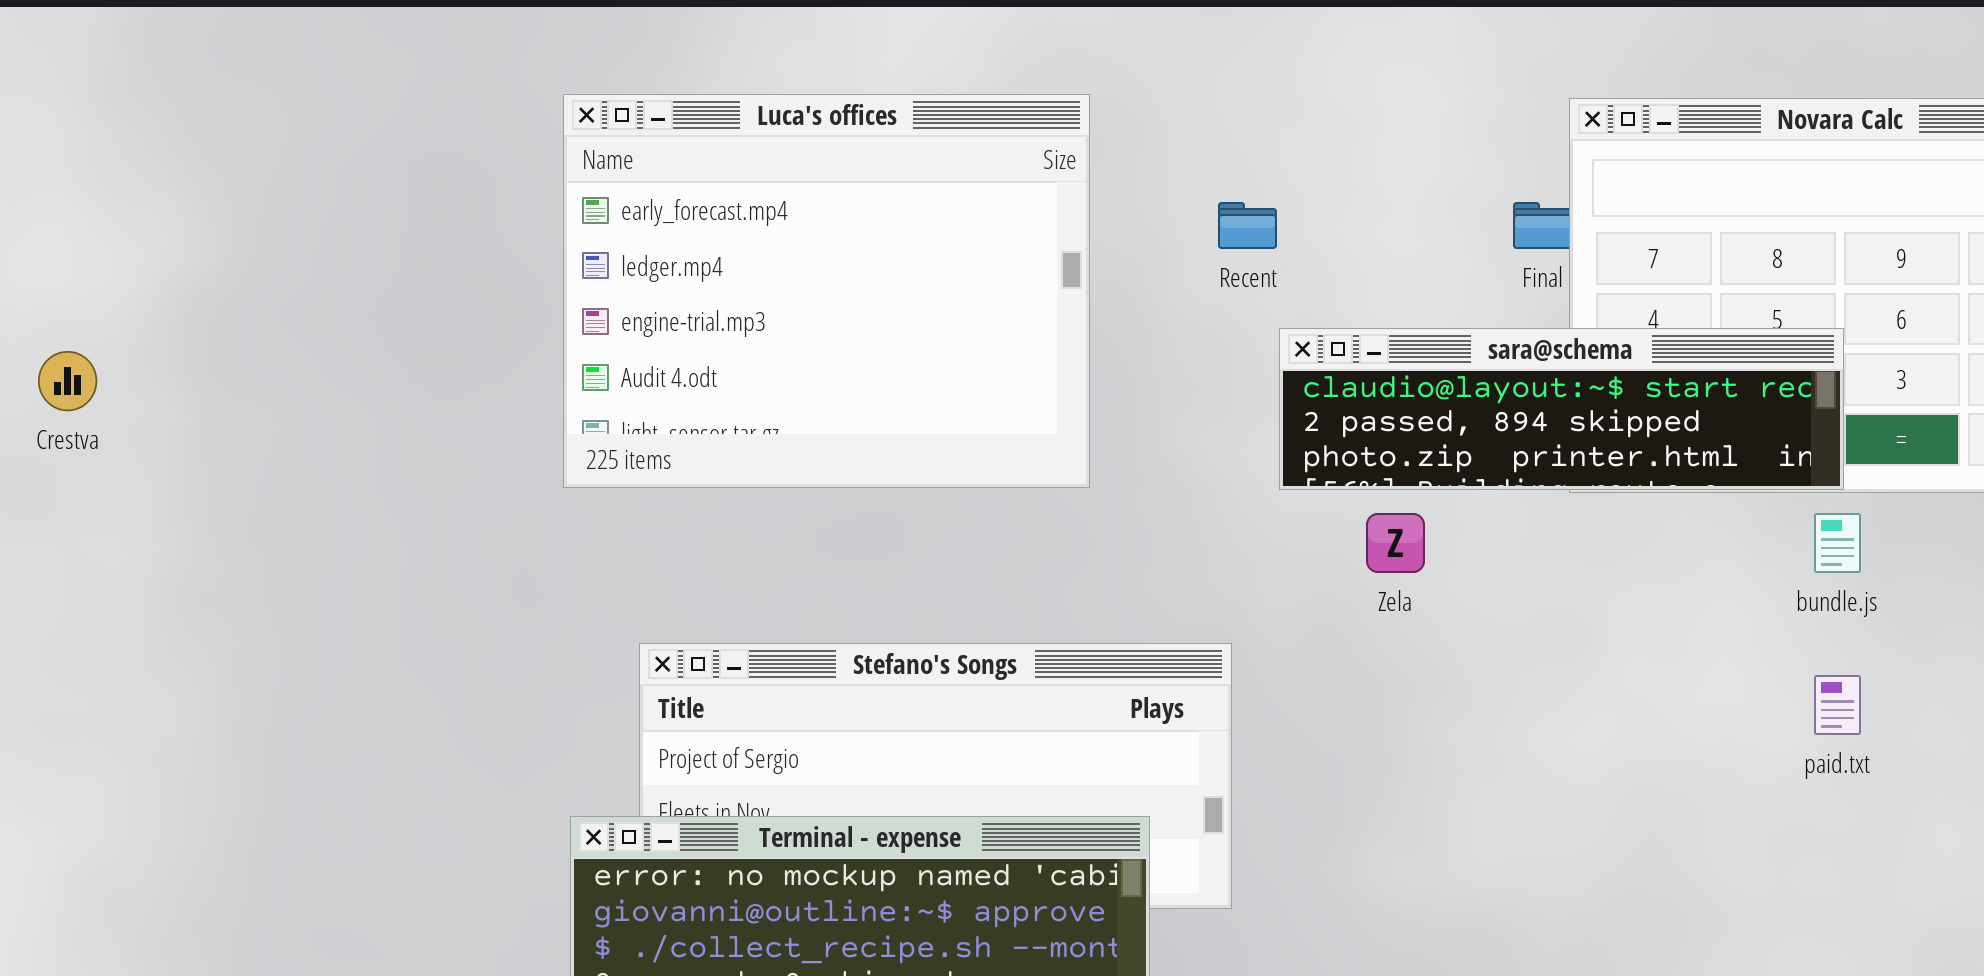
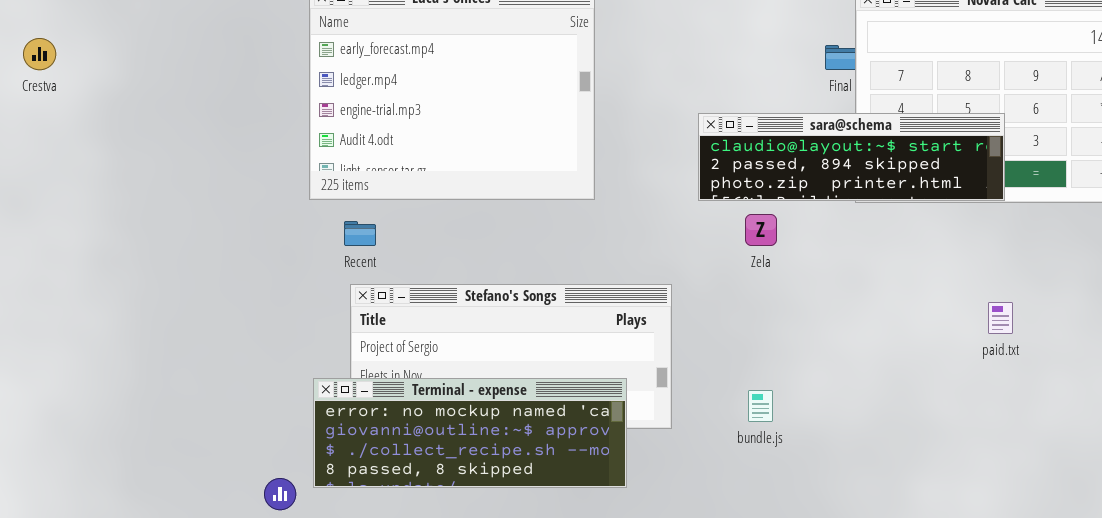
Recent: [1218,202,1277,249] -> [344,221,376,246], moved
Crestva: [38,351,97,411] -> [23,38,56,70], moved
bundle.js: [1814,513,1861,573] -> [748,390,773,422], moved

